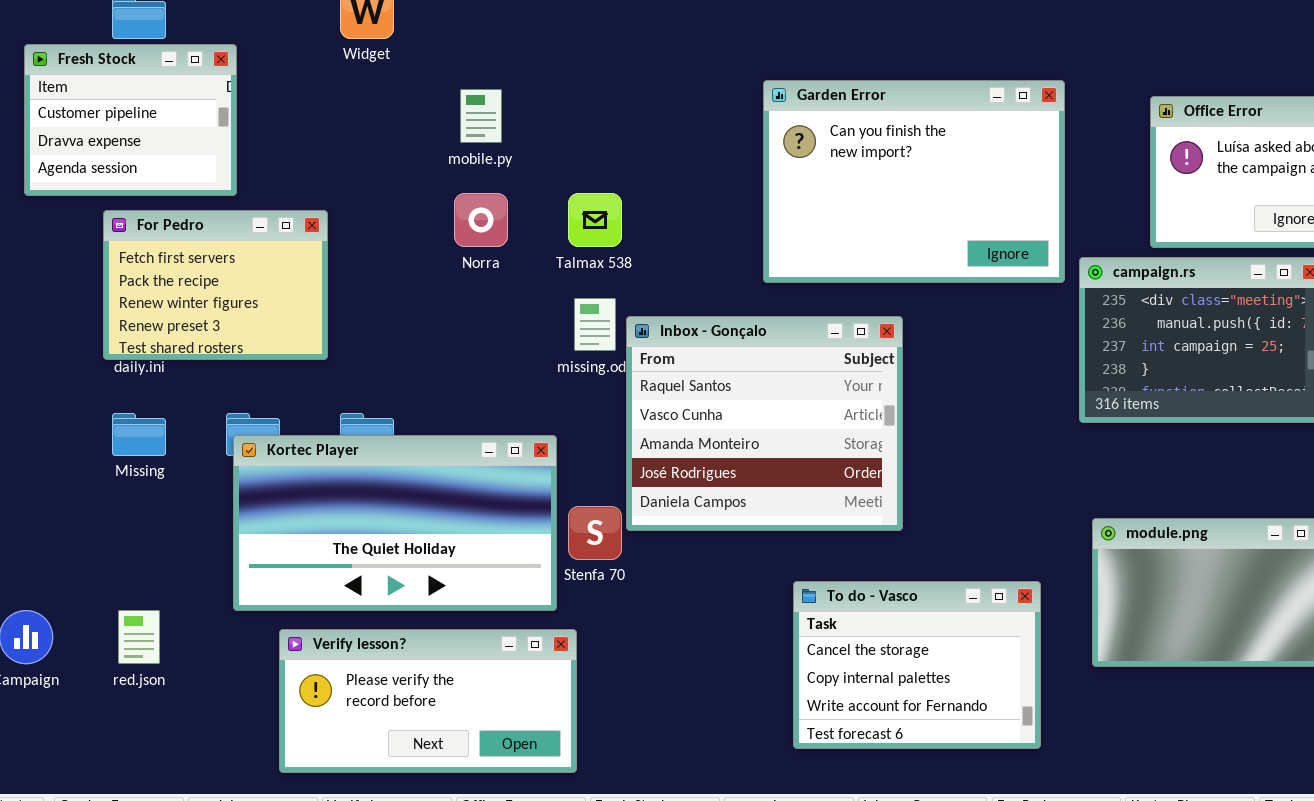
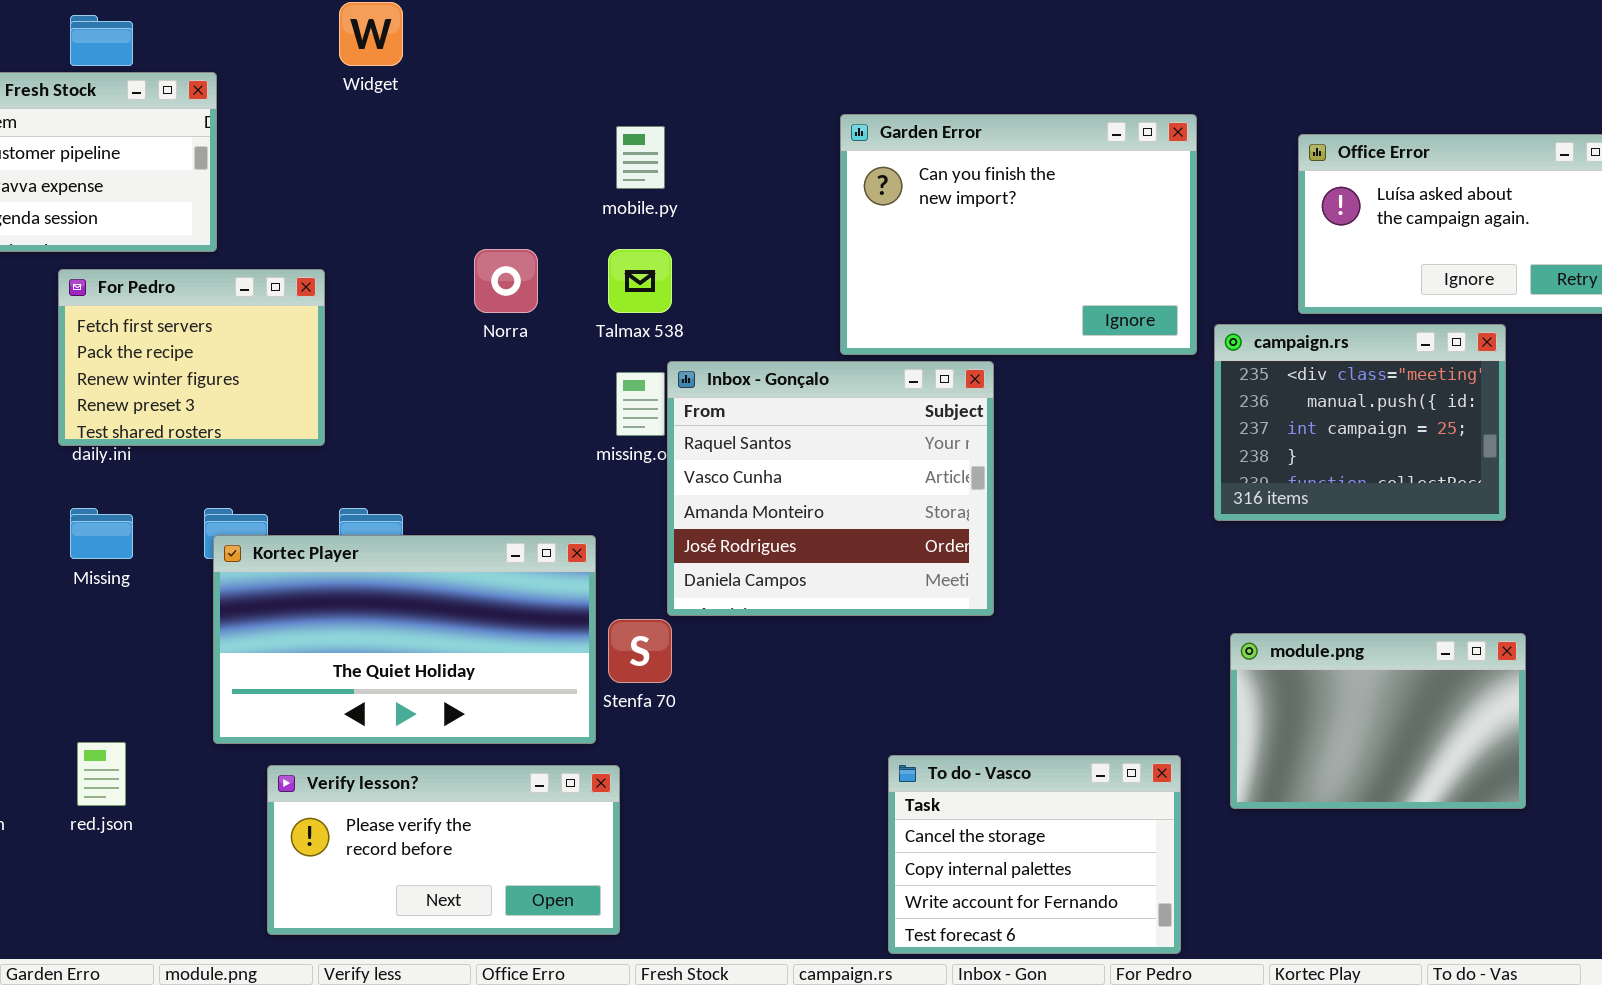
mobile.py: [460,89,502,143] -> [616,126,665,189], moved
Inbox - Gonçalo: [626,316,903,531] -> [667,361,994,616], moved
To do - Vasco: [793,581,1041,749] -> [888,755,1181,954], moved

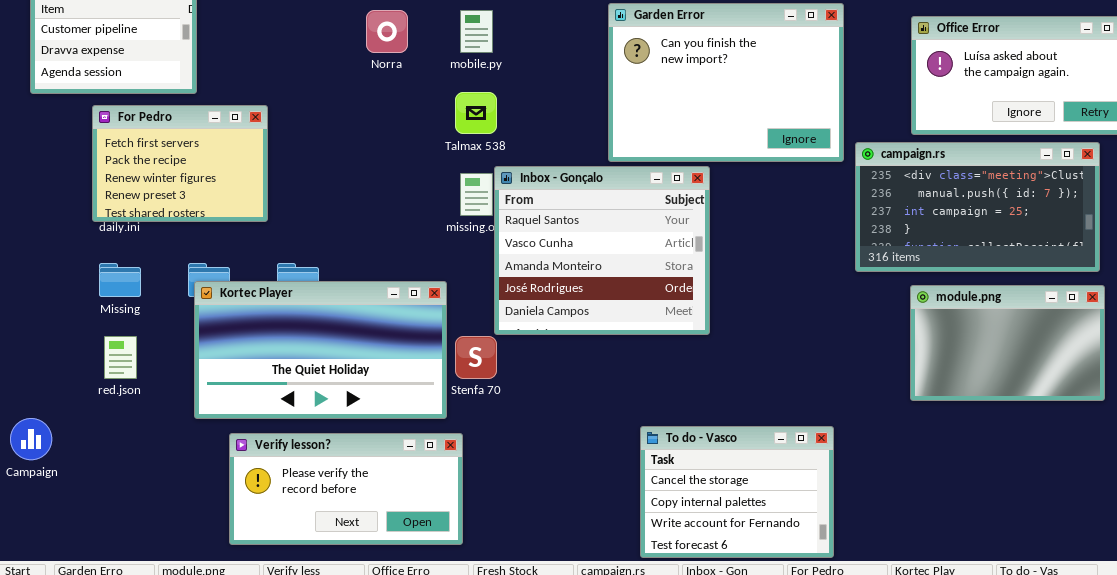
Norra: [474,249,538,313] -> [366,10,408,53], moved
campaign.rs: [1214,324,1506,521] -> [855,142,1100,272], resized
module.png: [1230,633,1526,809] -> [910,285,1105,401], moved
red.json: [77,742,126,806] -> [104,336,137,379], moved

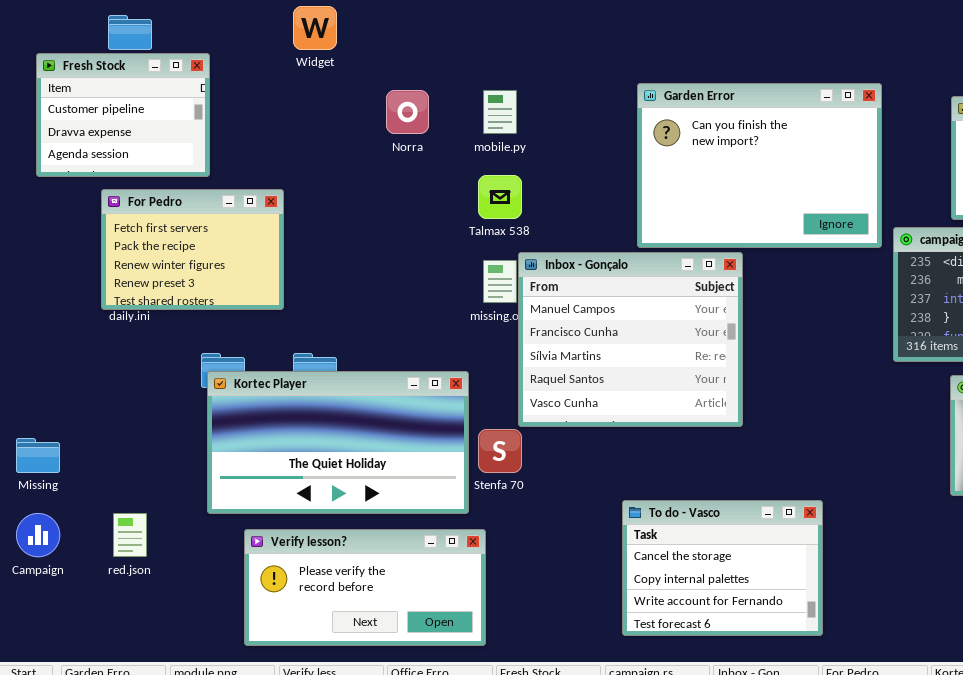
Inbox - Gonçalo: [494,166,710,335] -> [518,252,743,427], scrolled up 3 rows
Missing: [99,263,141,297] -> [16,438,60,473], moved
red.json: [104,336,137,379] -> [113,513,147,557], moved
To do - Vasco: [640,426,834,558] -> [622,500,823,636], moved

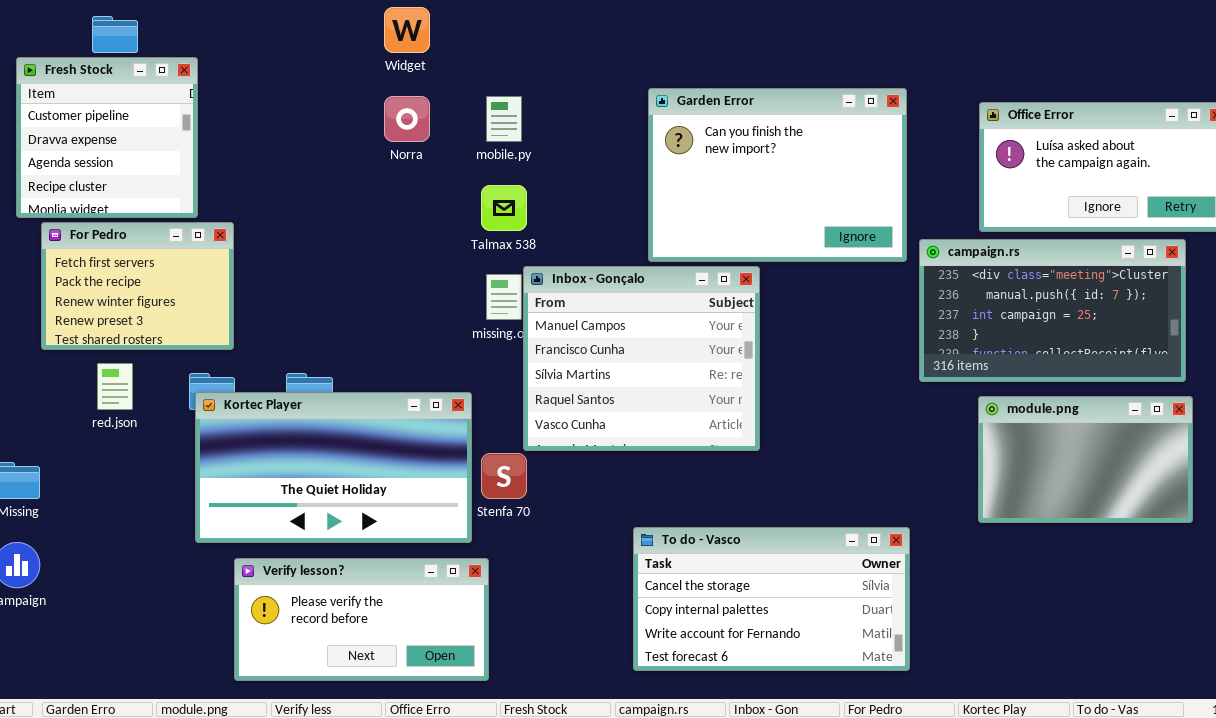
Widget: [293,6,337,50] -> [384,7,430,53], moved
Fresh Stock: [36,53,210,177] -> [16,57,198,218], resized
For Pedro: [101,189,284,310] -> [41,222,234,350], moved
To do - Vasco: [622,500,823,636] -> [633,527,910,671], resized
red.json: [113,513,147,557] -> [97,363,133,410], moved

